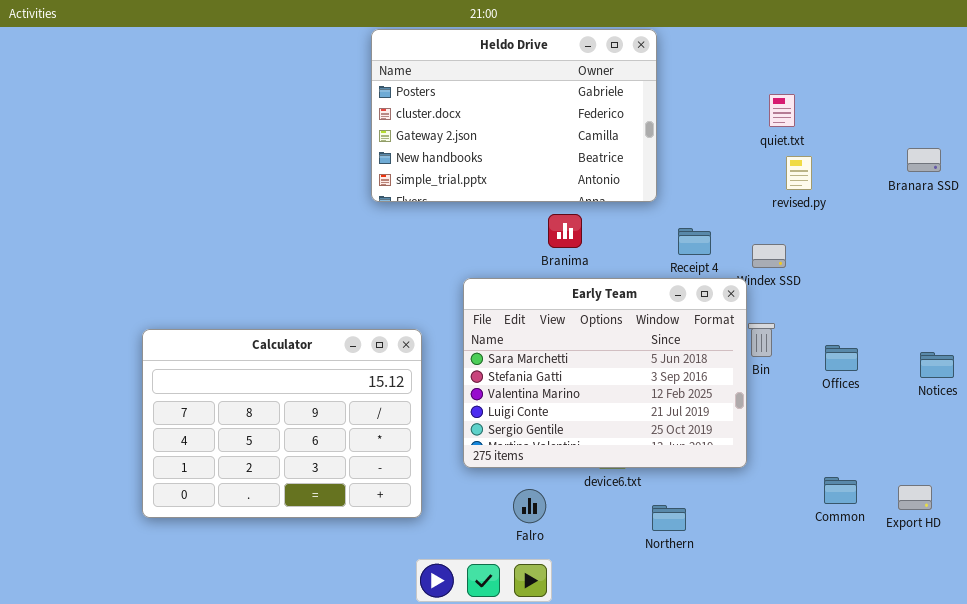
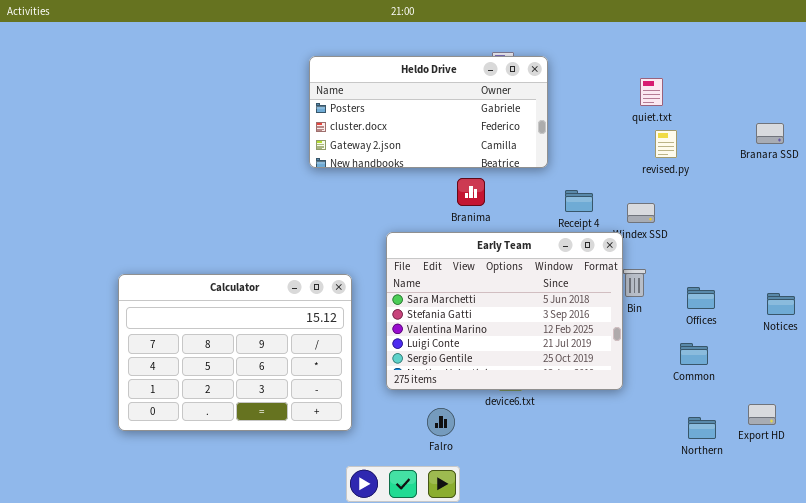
Heldo Drive: [371,29,657,202] -> [309,56,548,168], resized
Common: [824,477,857,504] -> [680,343,708,365], moved
Northern: [652,505,686,531] -> [688,417,716,439], moved

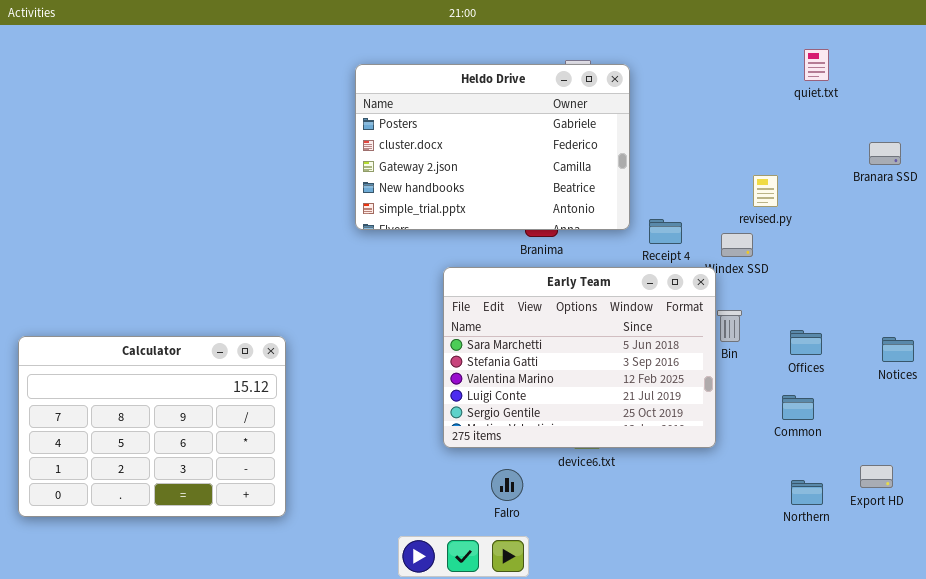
Heldo Drive: [309,56,548,168] -> [355,64,630,230], resized
quiet.txt: [640,78,663,106] -> [804,49,829,81], moved
revised.py: [655,130,677,158] -> [753,175,778,207], moved
Calculator: [118,274,352,431] -> [18,336,286,517], moved

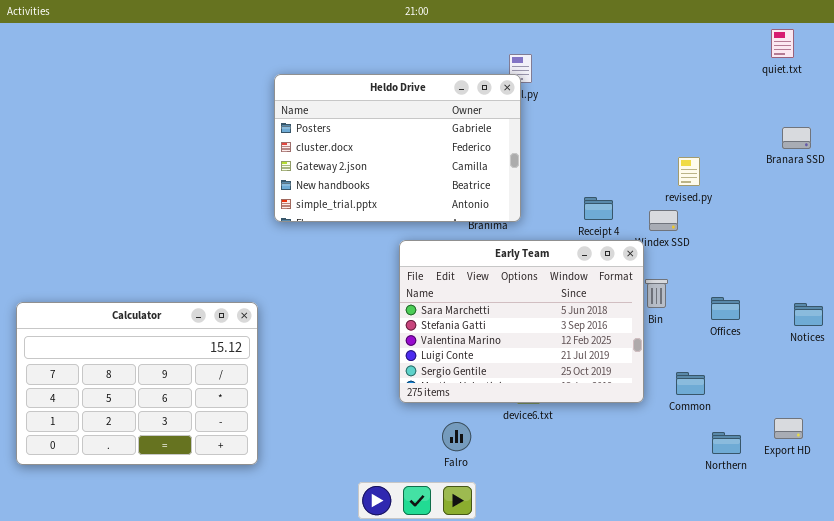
quiet.txt: [804,49,829,81] -> [771,29,794,58], moved
Heldo Drive: [355,64,630,230] -> [274,74,521,222], moved
Common: [782,395,814,420] -> [676,372,705,395], moved

